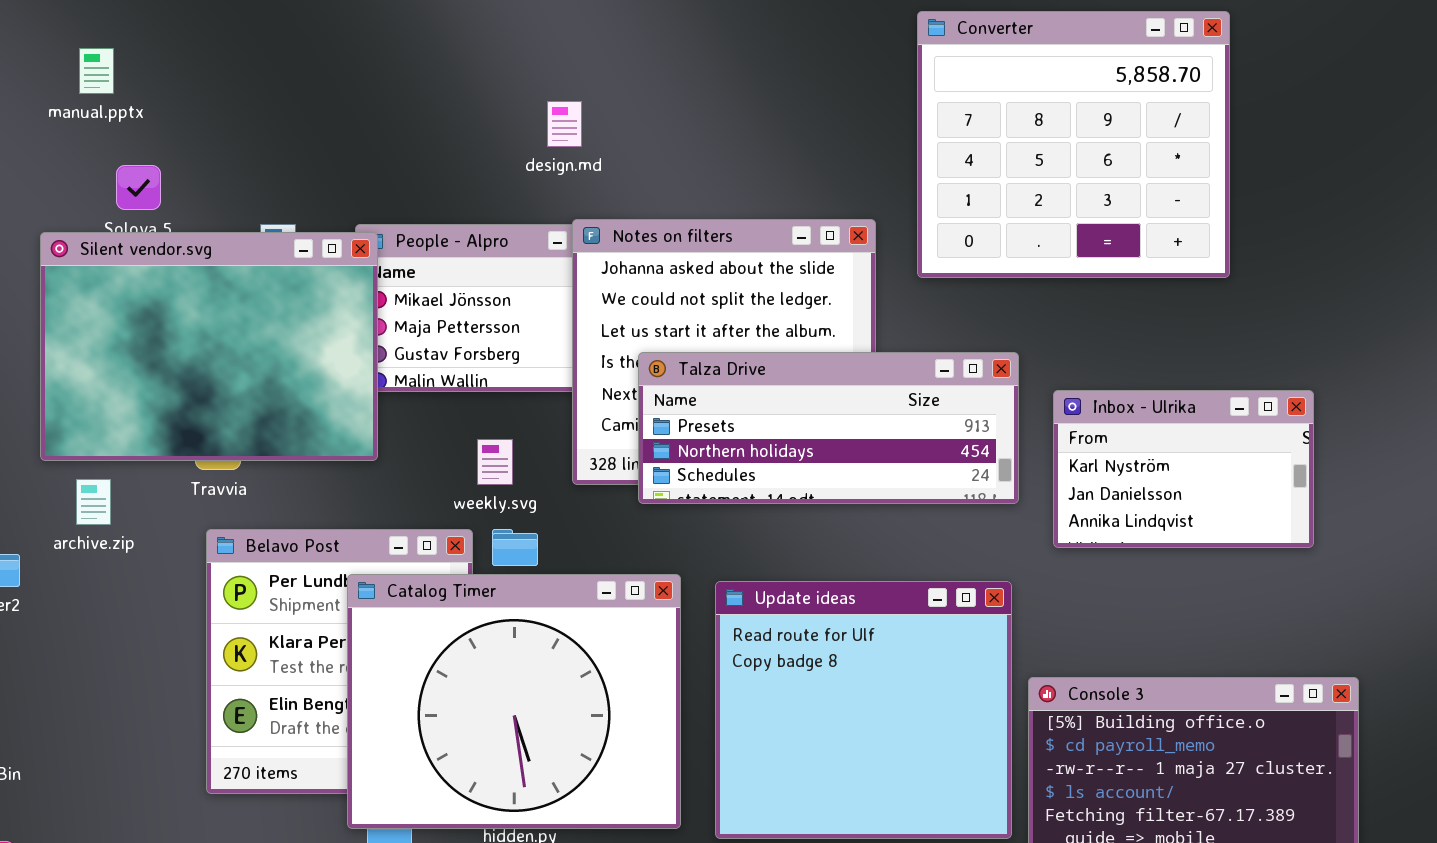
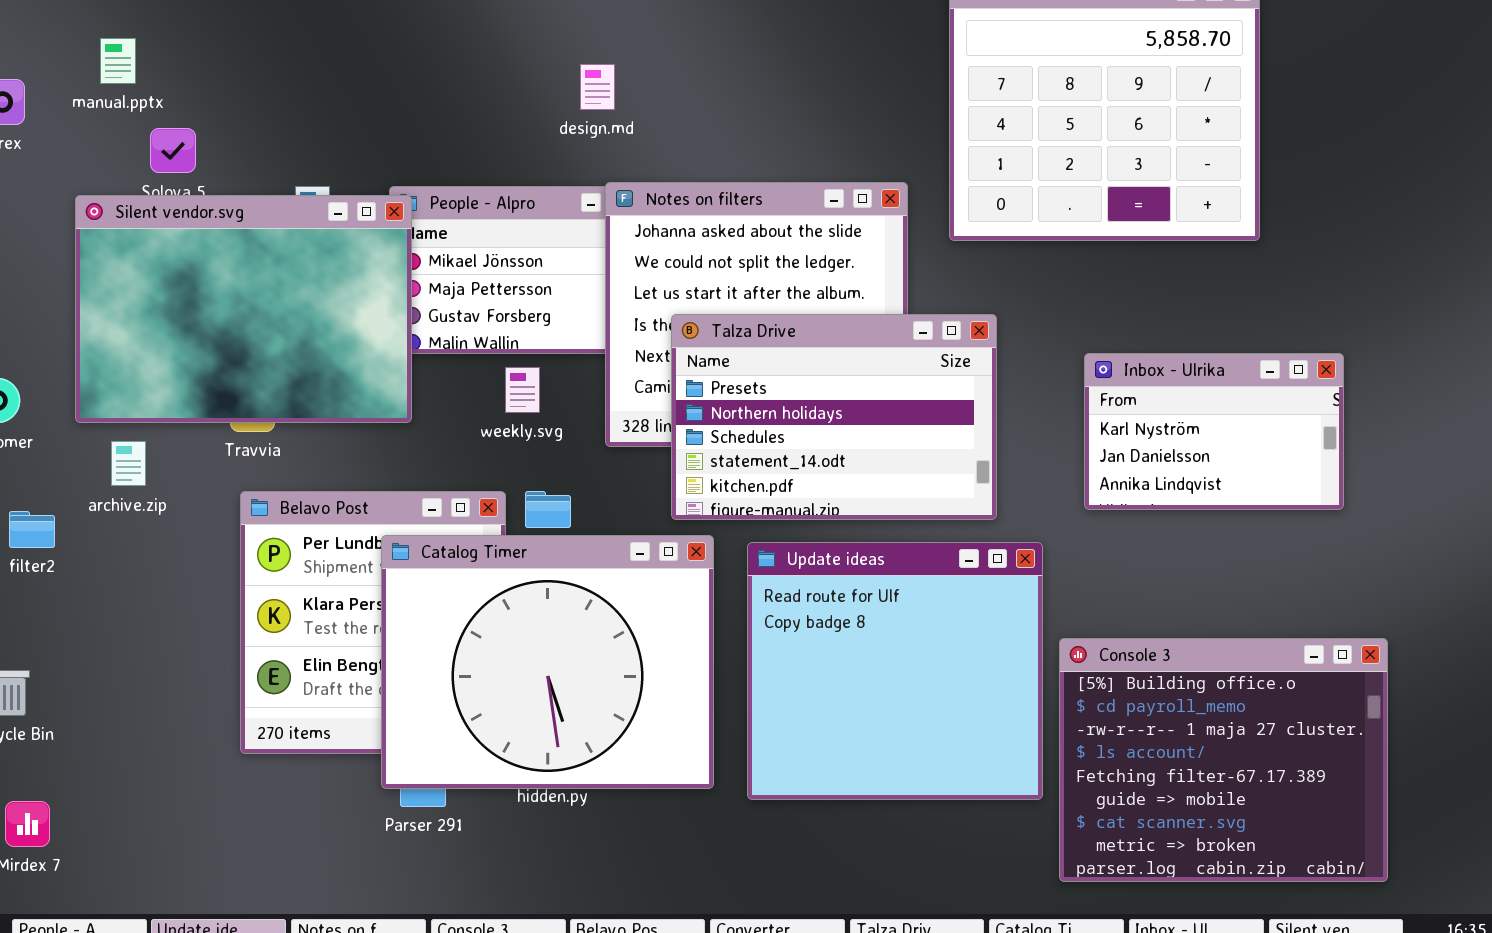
manual.pptx: [79,48,114,94] -> [100,38,136,84], moved
Talza Drive: [638,352,1019,504] -> [671,314,997,520], resized
weekly.svg: [477,439,513,485] -> [505,367,540,413], moved

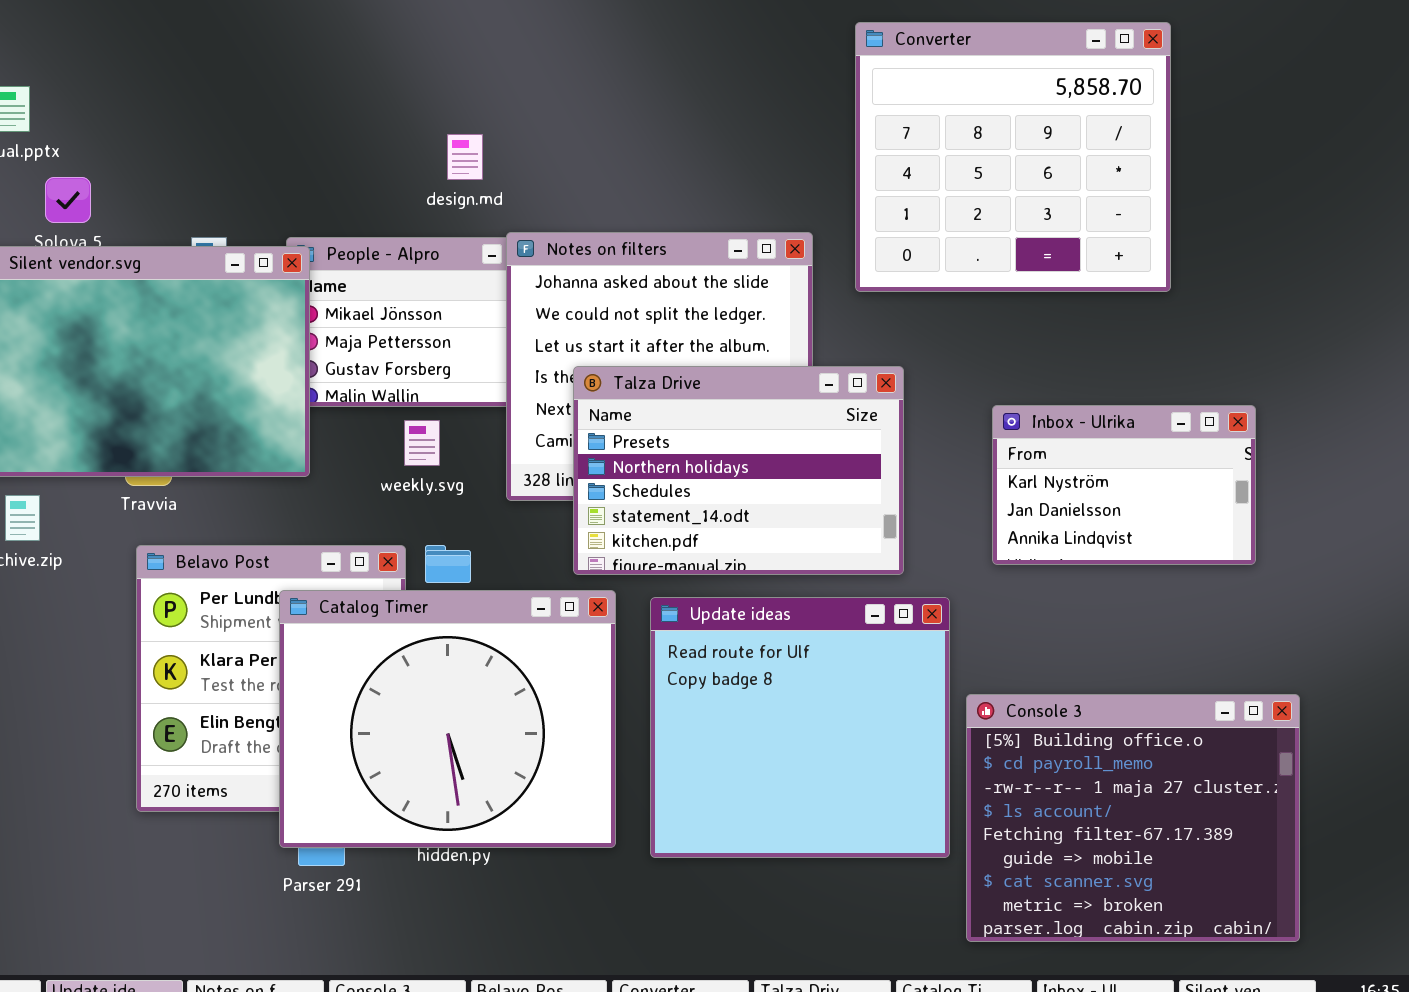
design.md: [580,64,615,110] -> [447,134,483,180], moved

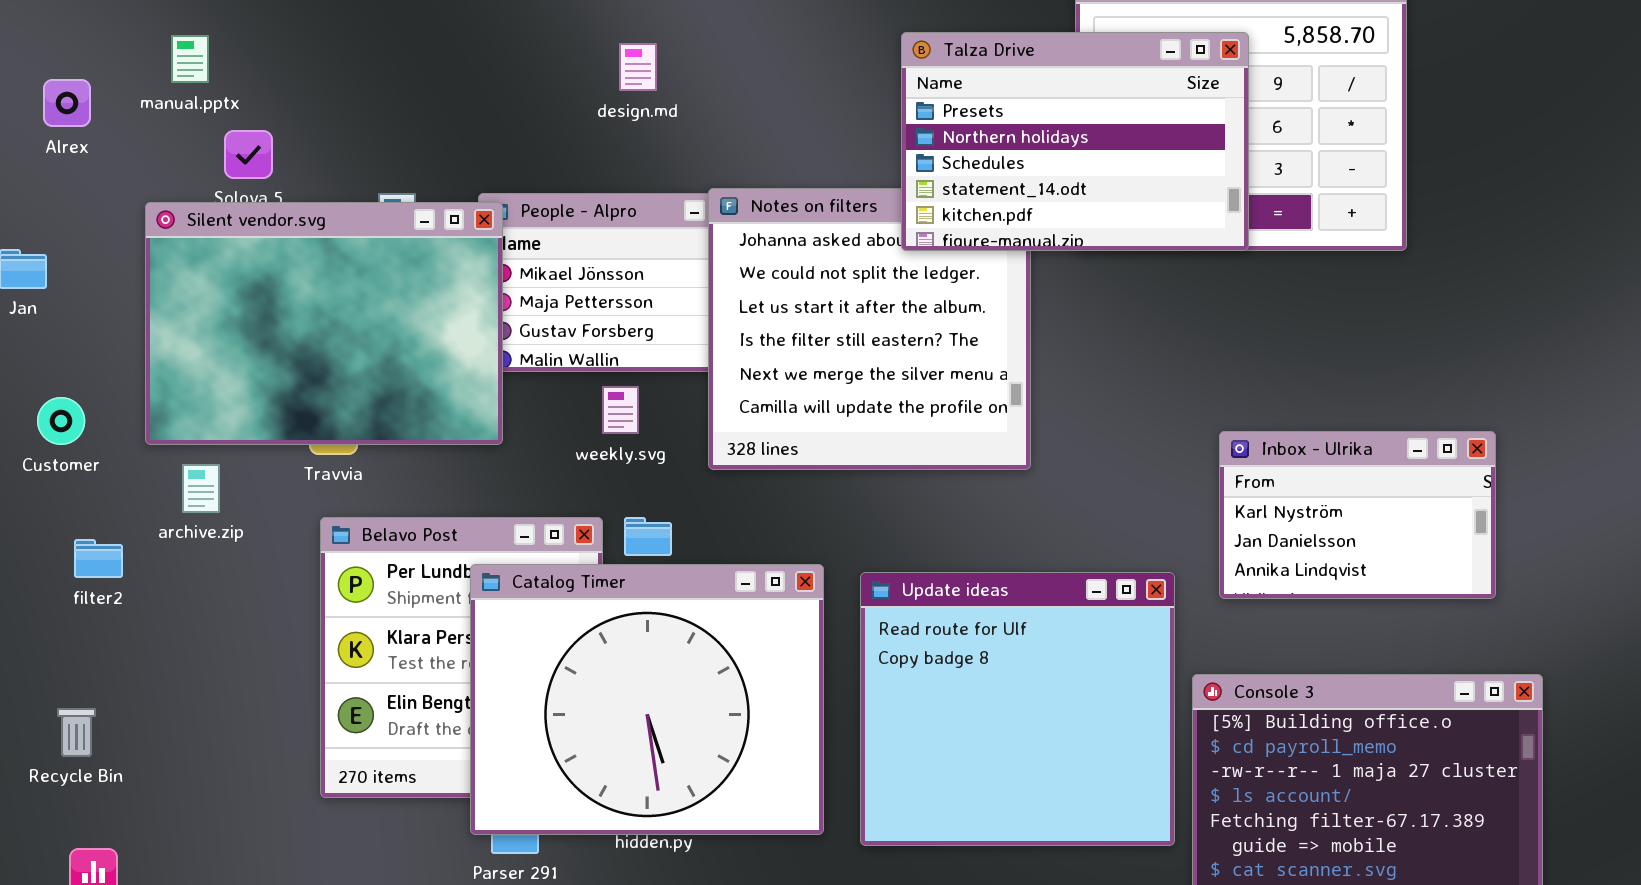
design.md: [447,134,483,180] -> [619,43,657,91], moved
Talza Drive: [573,366,904,575] -> [901,32,1249,251], moved
Inbox - Ulrika: [992,405,1256,565] -> [1219,431,1496,599], moved

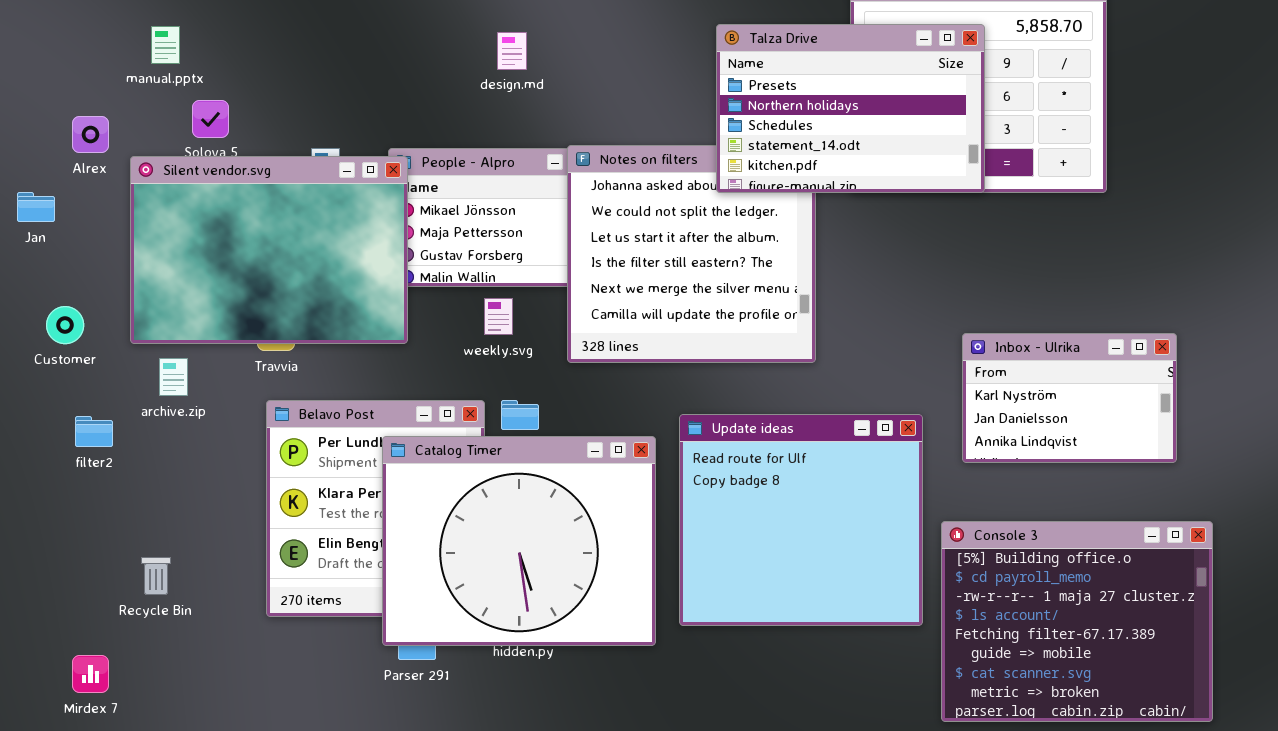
Alrex: [43,79,91,127] -> [72,116,109,153], moved
Update ideas: [860,572,1175,846] -> [679,414,923,626], moved
Recycle Bin: [57,708,96,757] -> [141,557,171,595], moved

